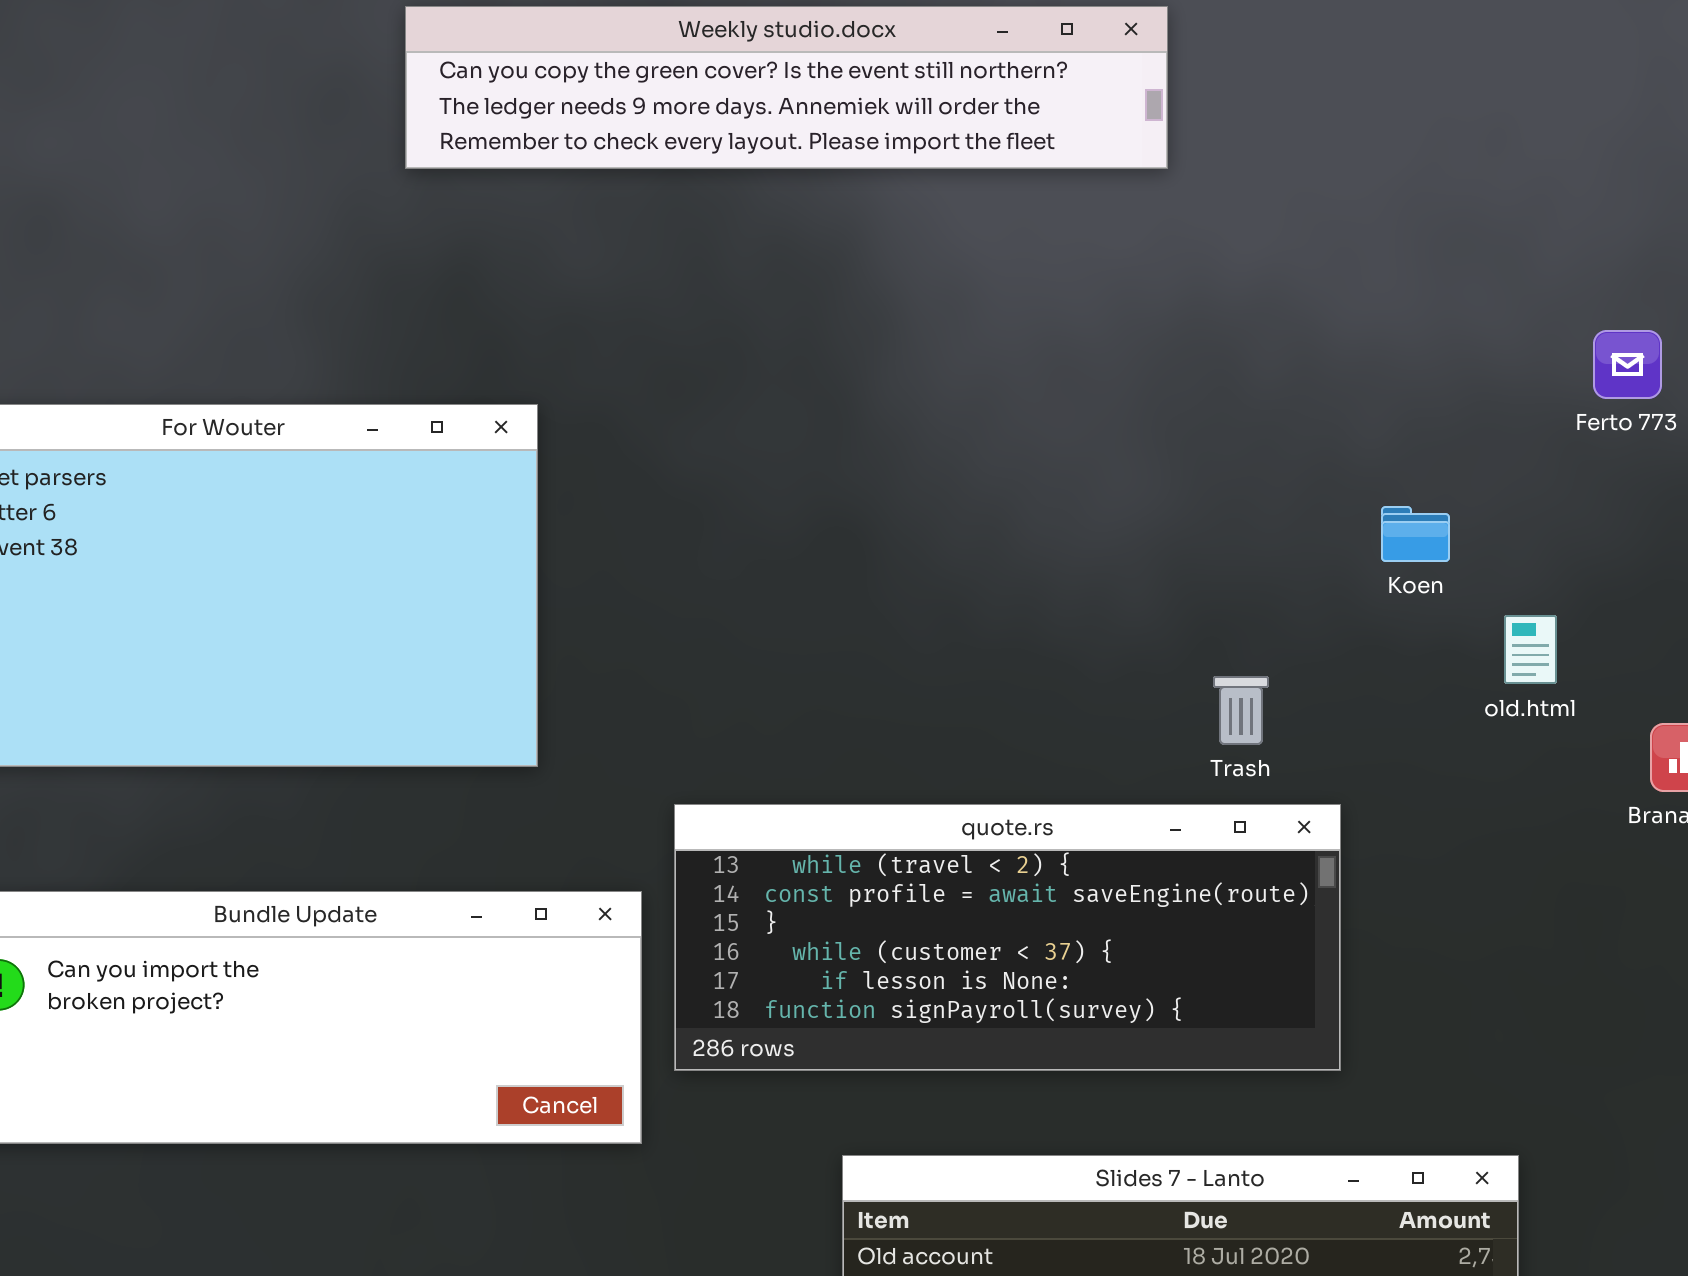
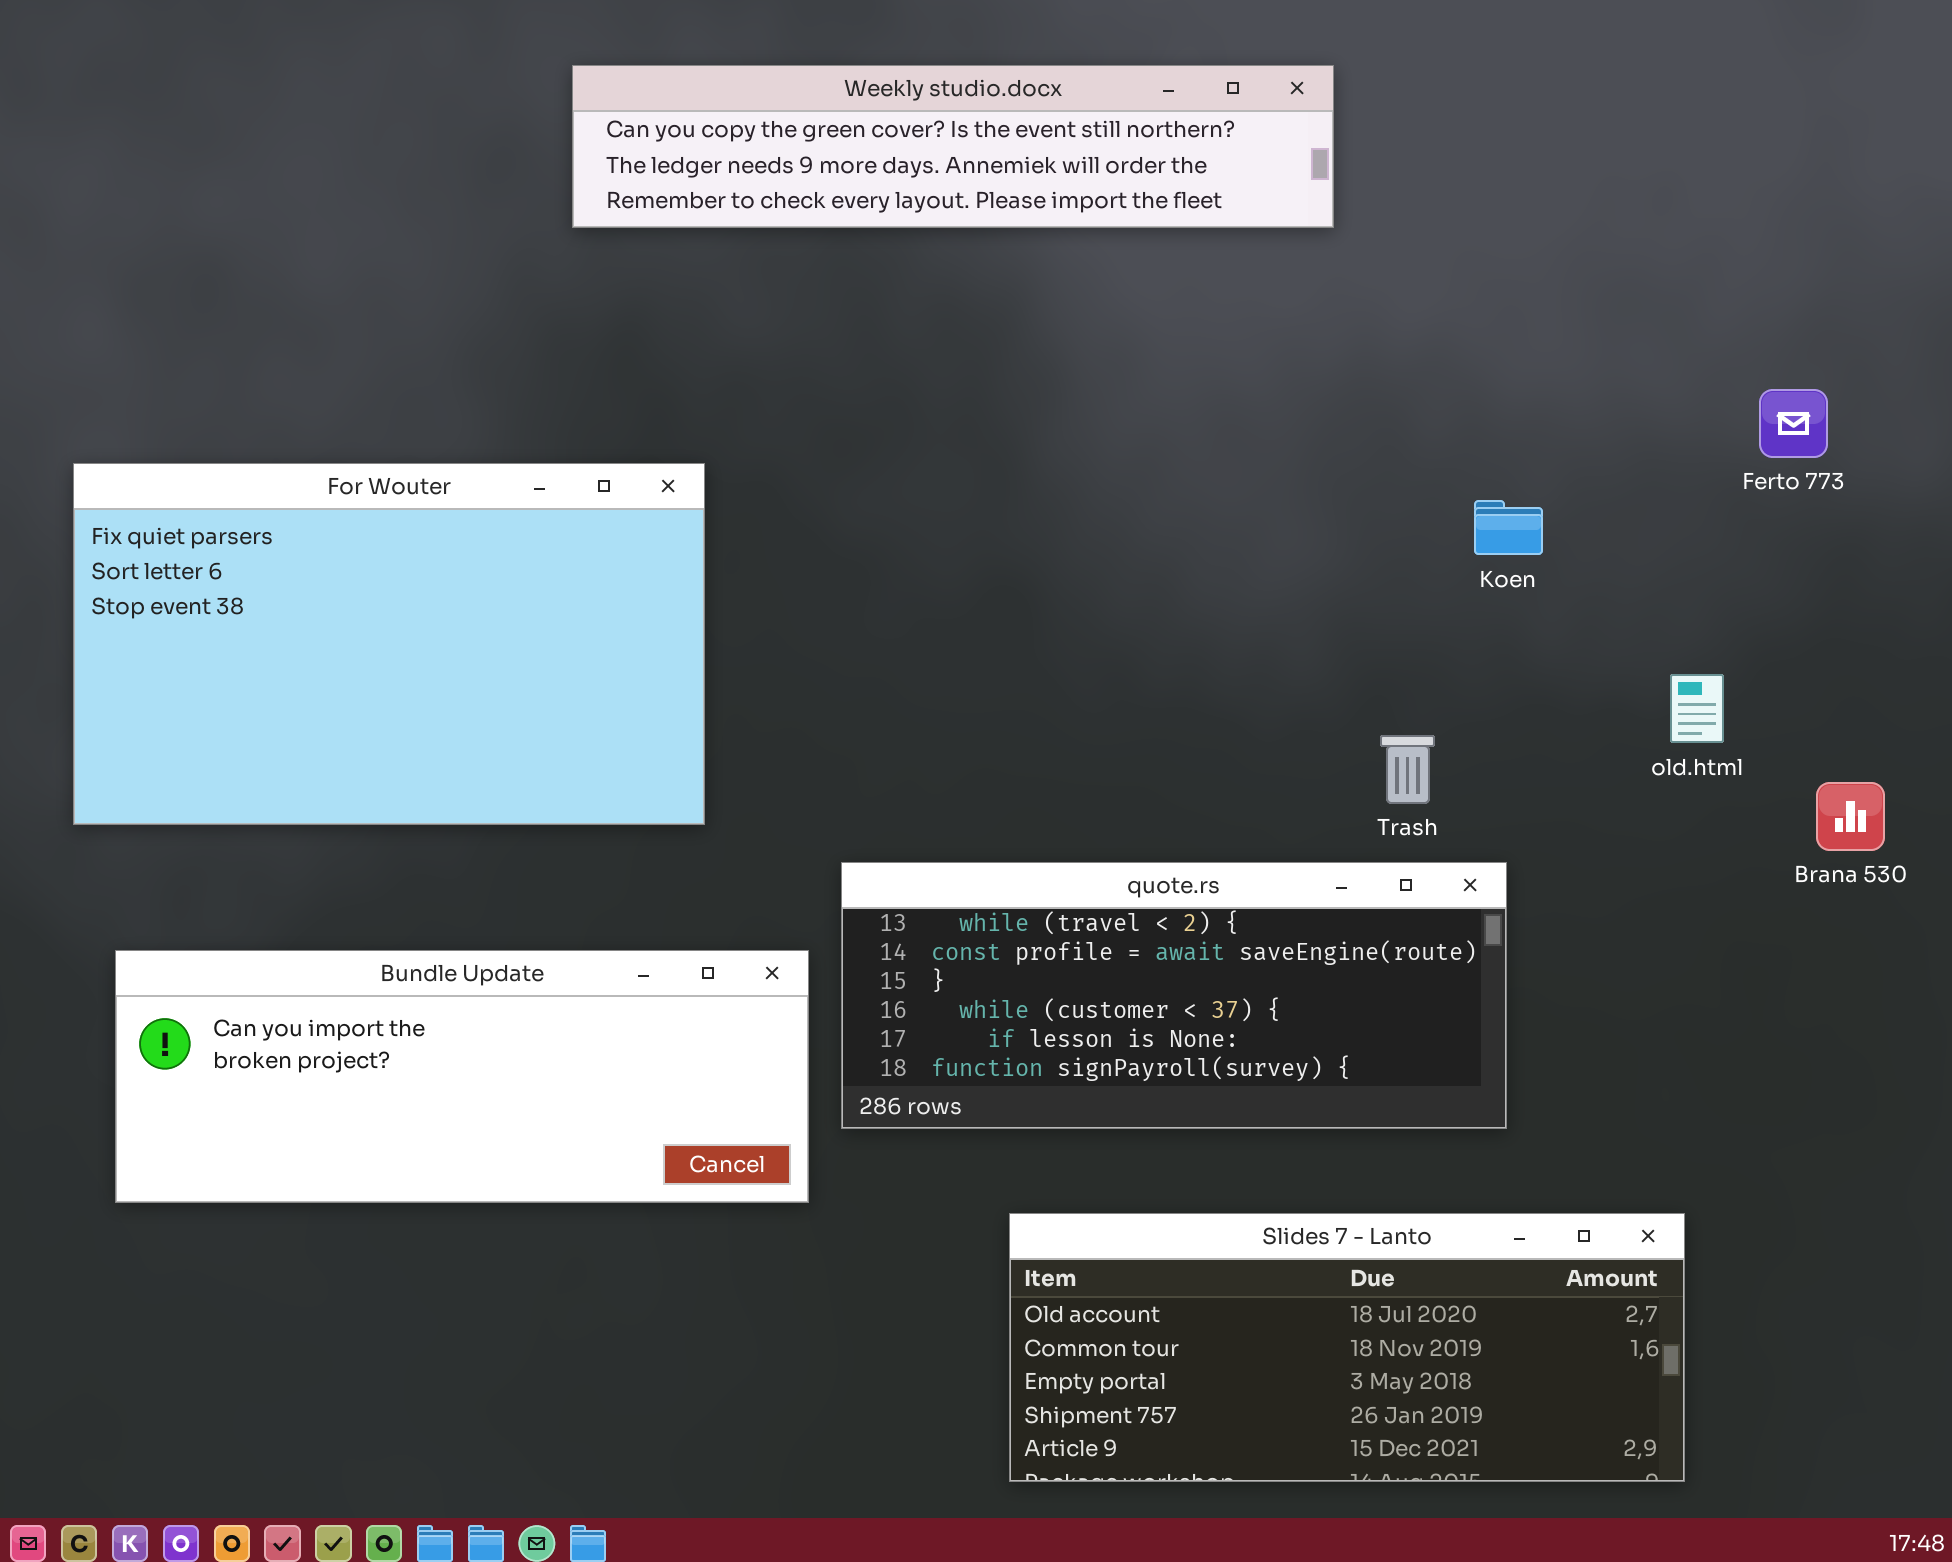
Koen: [1381,506,1450,562] -> [1474,500,1543,555], moved

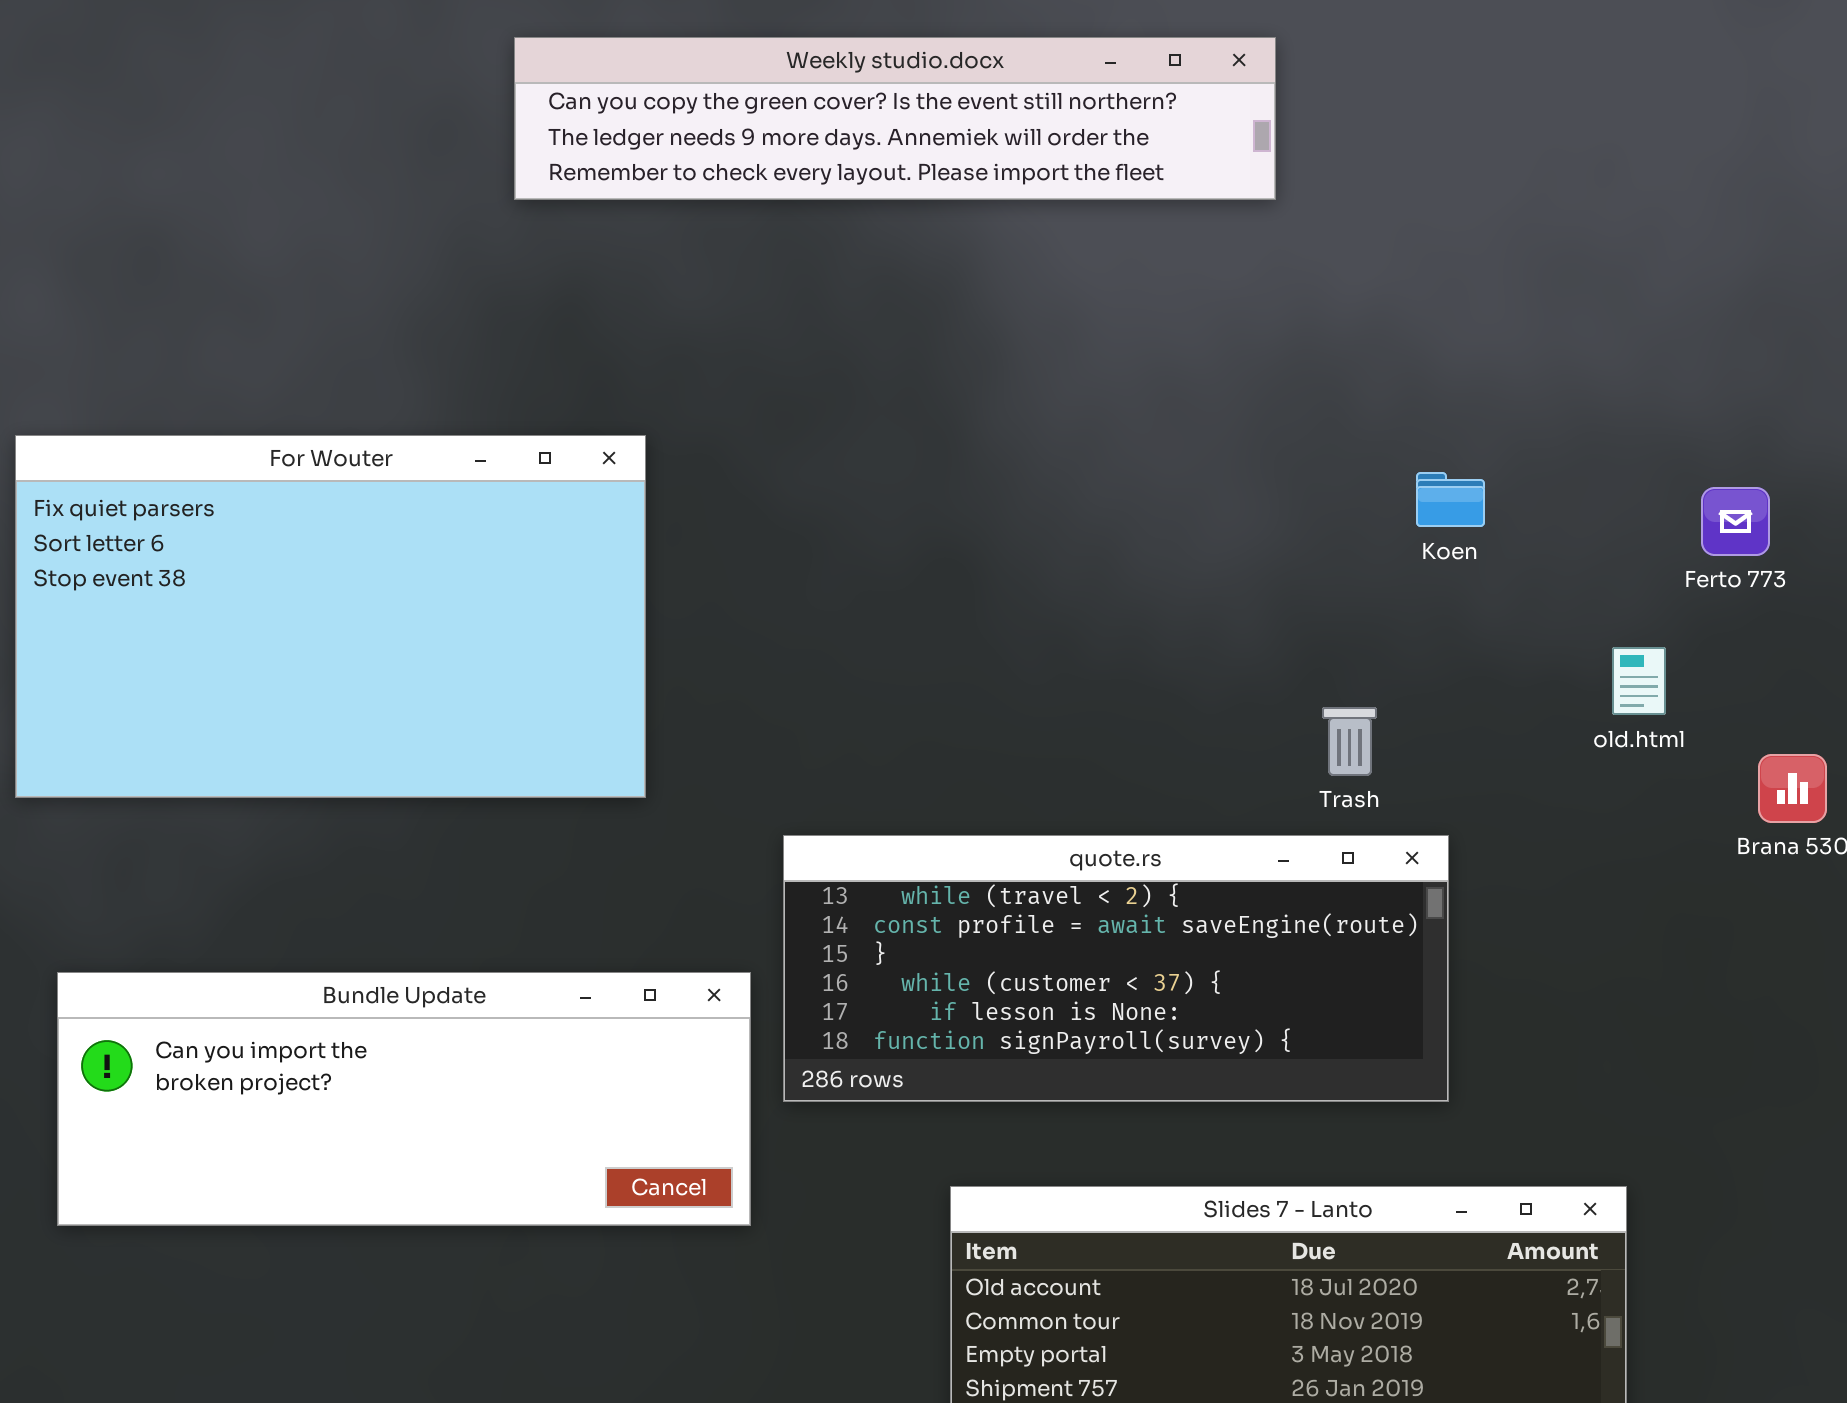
Ferto 773: [1759,389,1828,458] -> [1701,487,1770,556], moved
Bundle Update: [115,950,809,1203] -> [57,972,751,1226], moved

